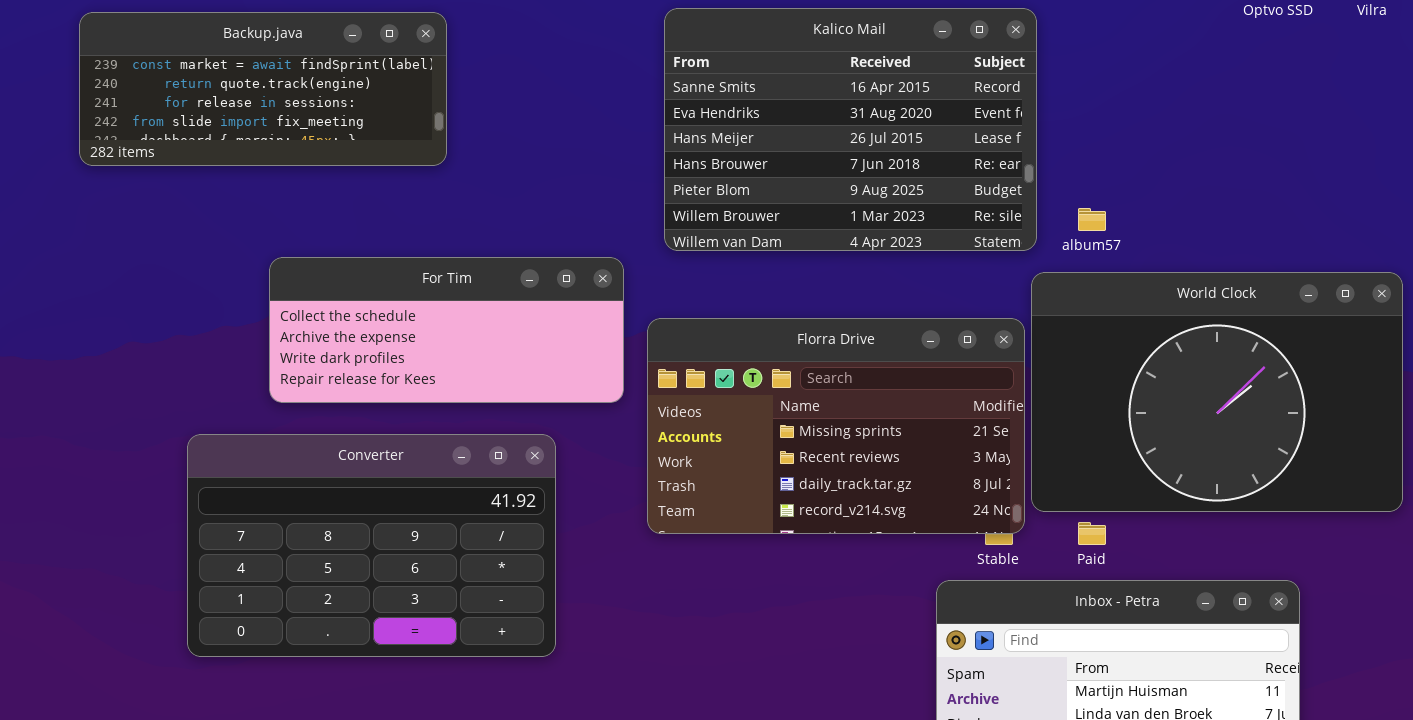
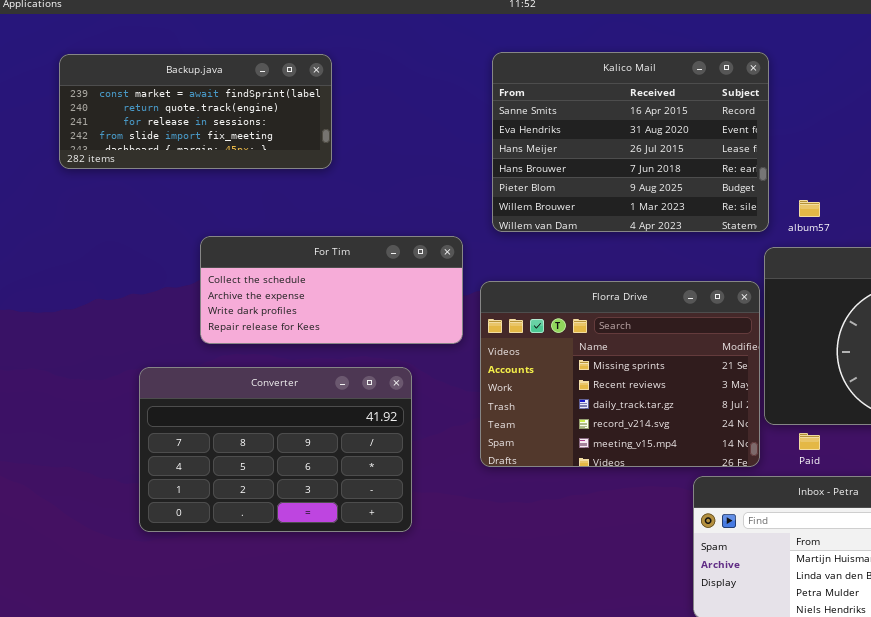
Florra Drive: [647,318,1025,534] -> [480,281,760,467], resized

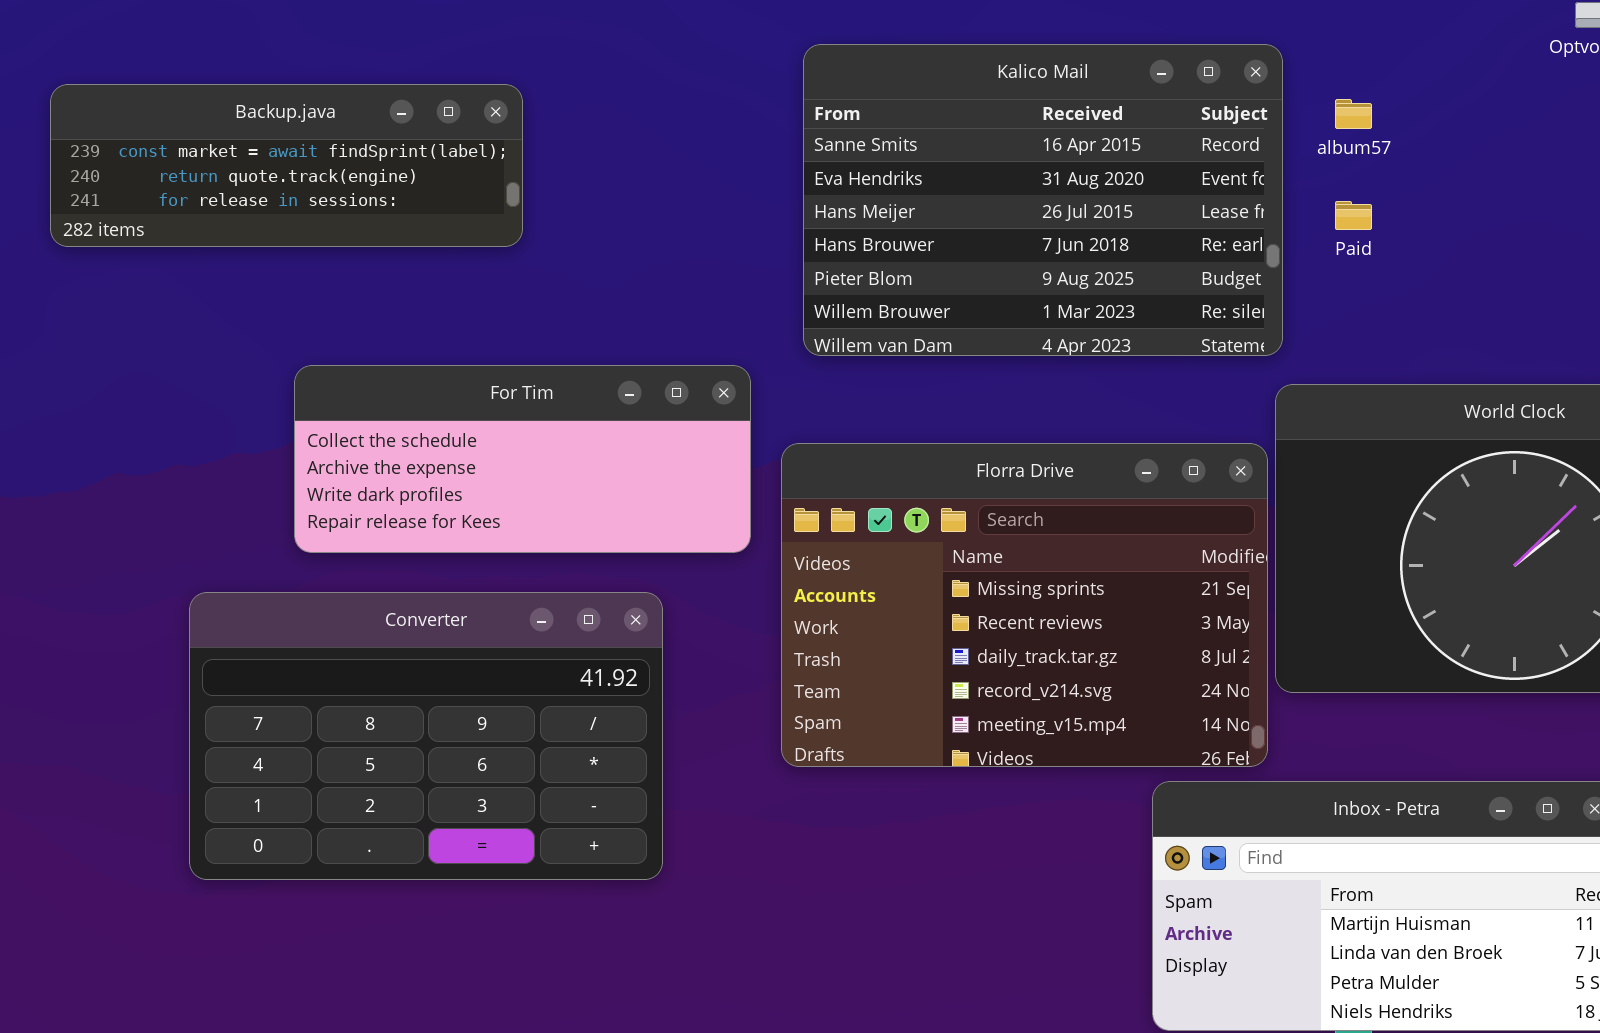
Backup.java: [59,54,332,169] -> [50,84,523,247], resized
album57: [799,200,820,217] -> [1335,99,1372,129], moved
Paid: [799,433,820,450] -> [1335,201,1372,230], moved

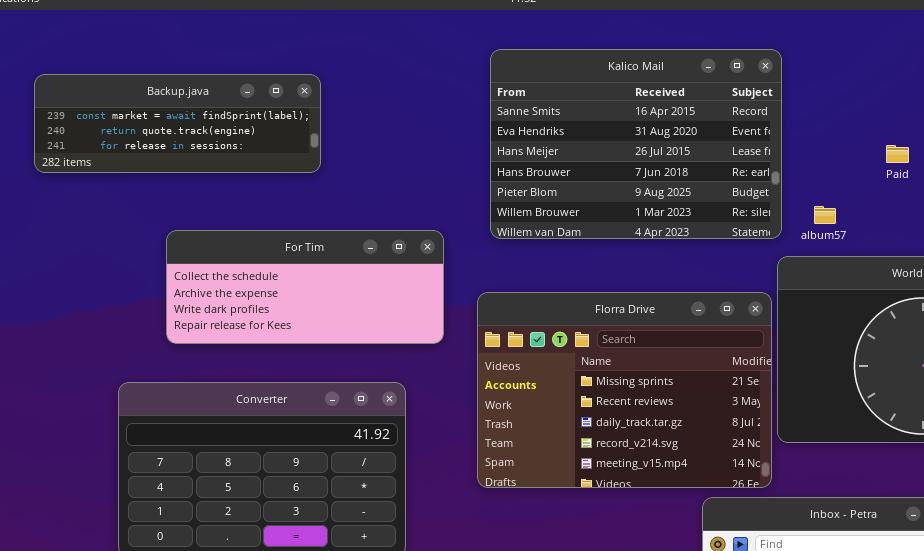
album57: [1335,99,1372,129] -> [814,206,836,224], moved
Paid: [1335,201,1372,230] -> [886,145,909,163], moved
For Tim: [294,365,751,553] -> [166,230,444,344], moved

